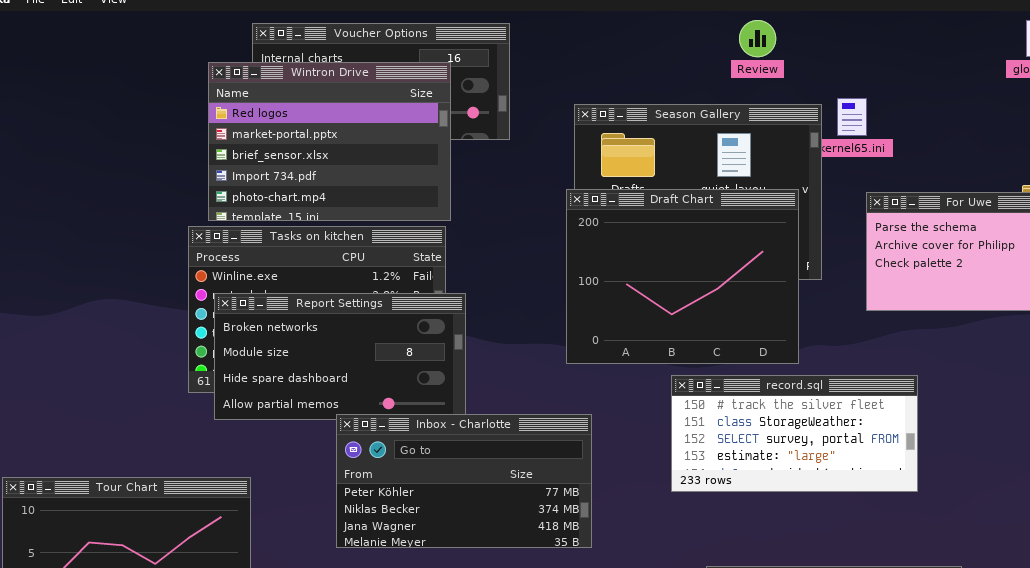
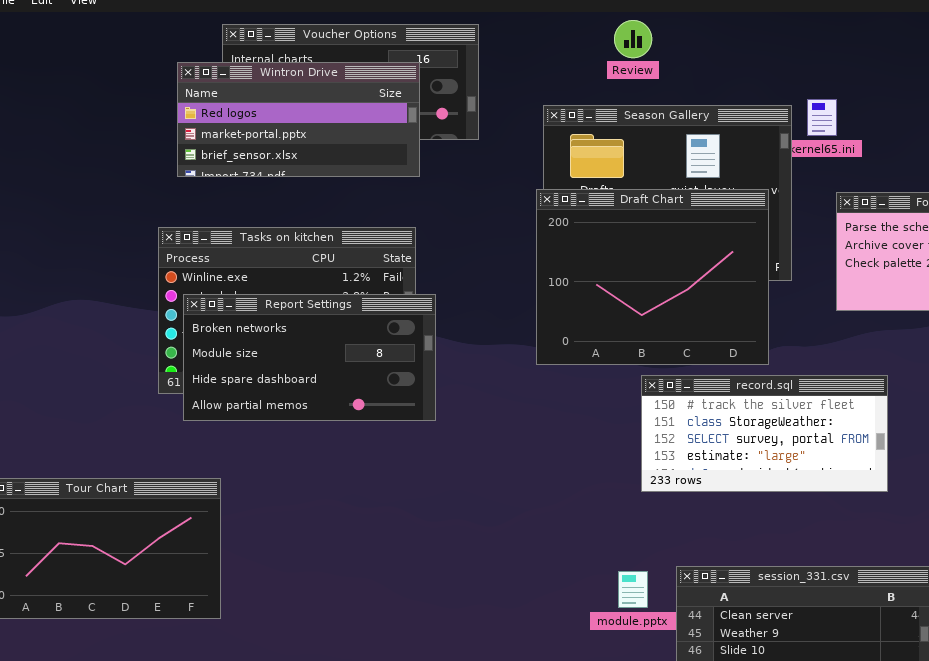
Review: [739,20,776,57] -> [614,20,652,58], moved
Wintron Drive: [208,62,451,221] -> [177,62,420,177], resized
Inbox - Charlotte: [336,414,592,548] -> none, closed

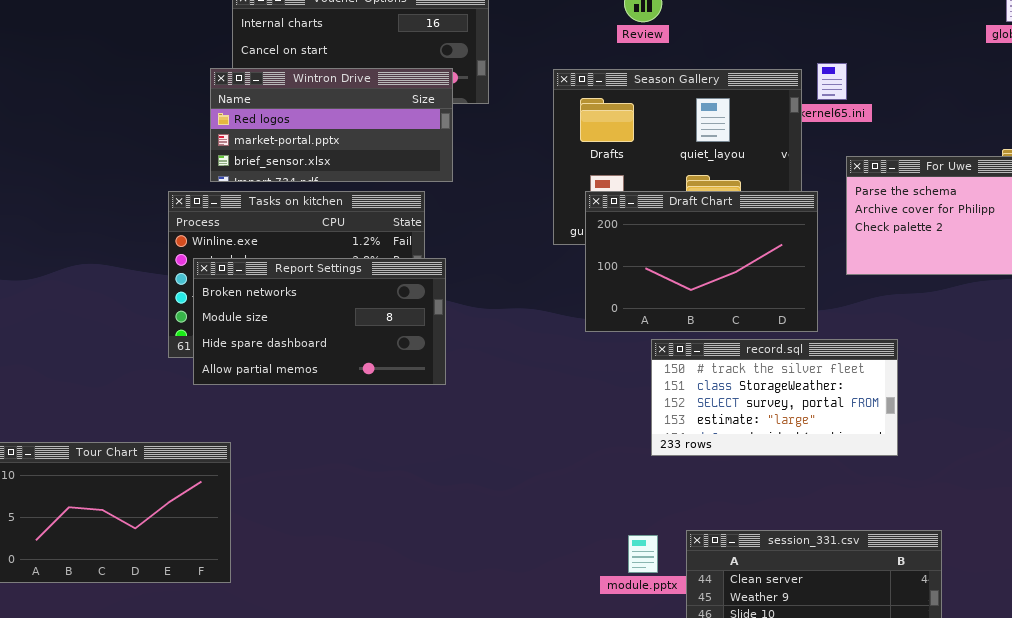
Wintron Drive: [177,62,420,177] -> [210,68,453,182], moved
Draft Chart: [536,189,769,365] -> [585,191,818,332], moved, resized

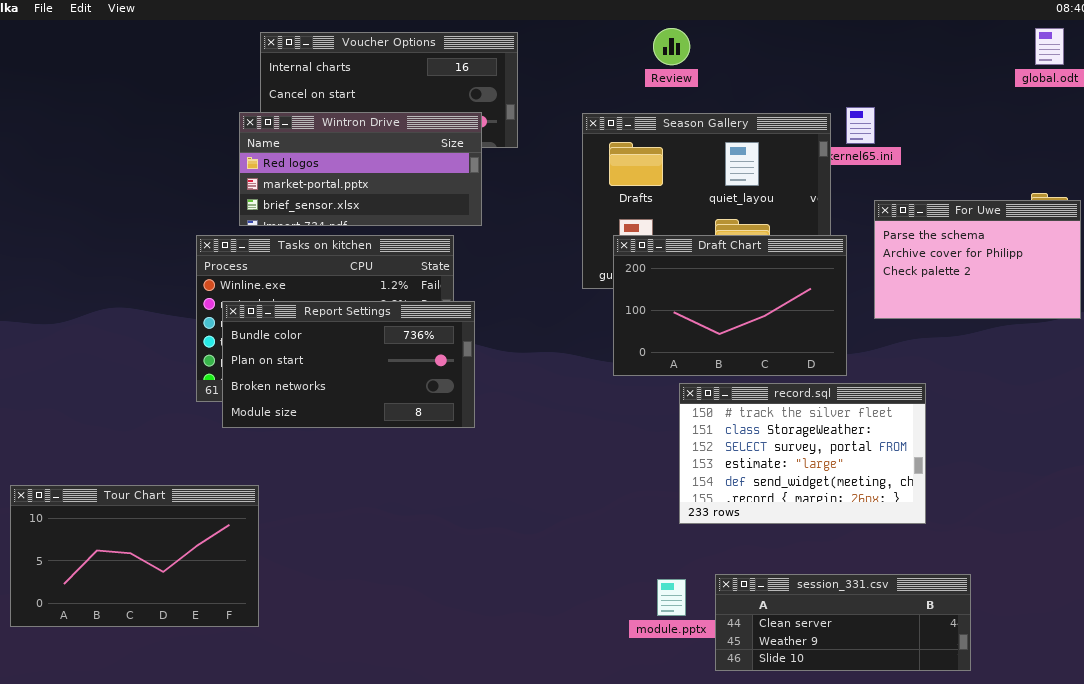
Report Settings: [193,258,446,385] -> [222,301,475,428], scrolled up 2 rows
record.sql: [651,339,898,456] -> [679,383,926,524], resized

